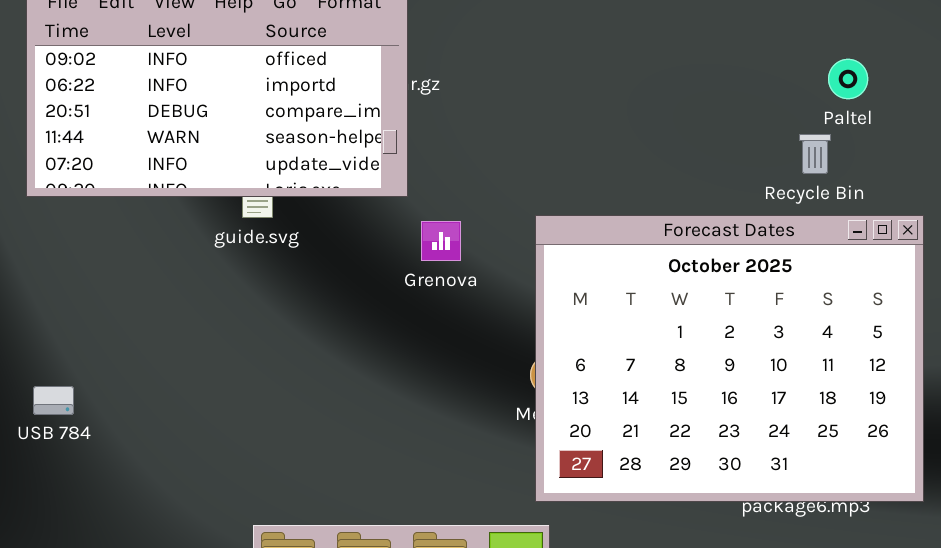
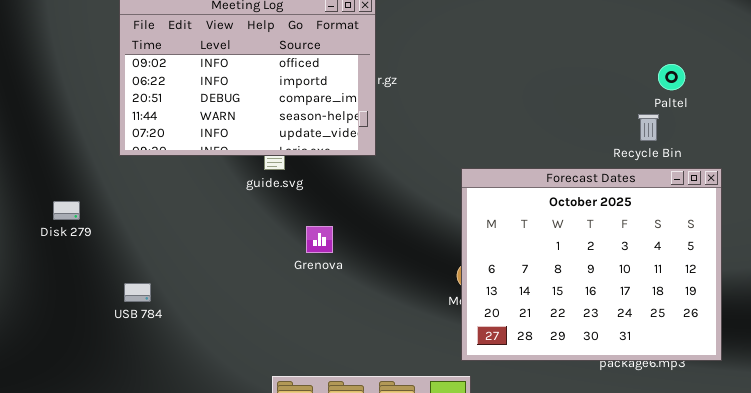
Grenova: [421,221,461,261] -> [306,226,333,253], moved

